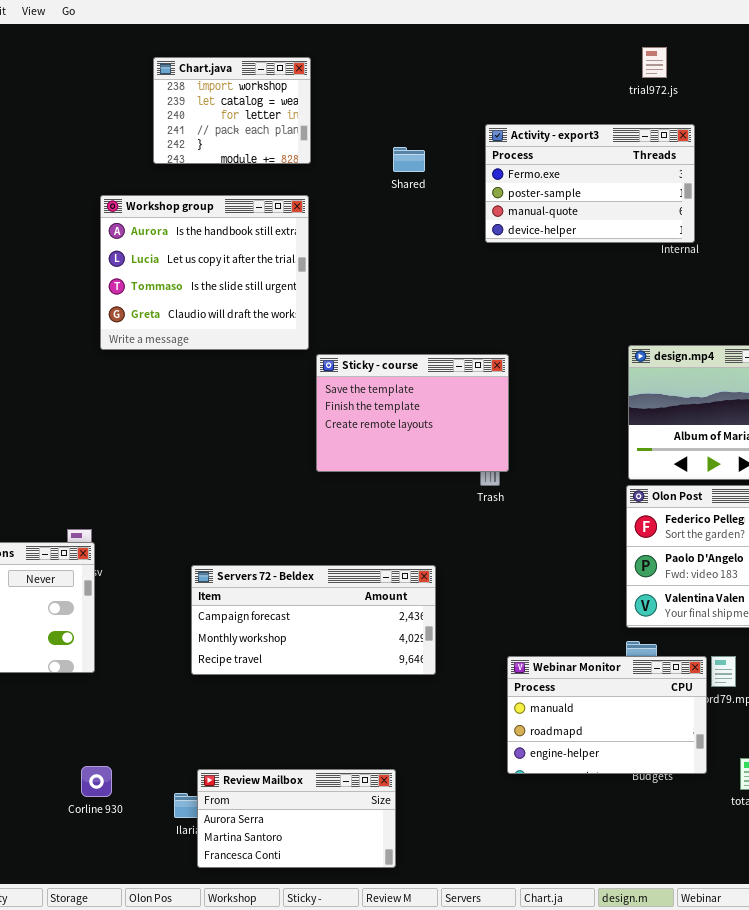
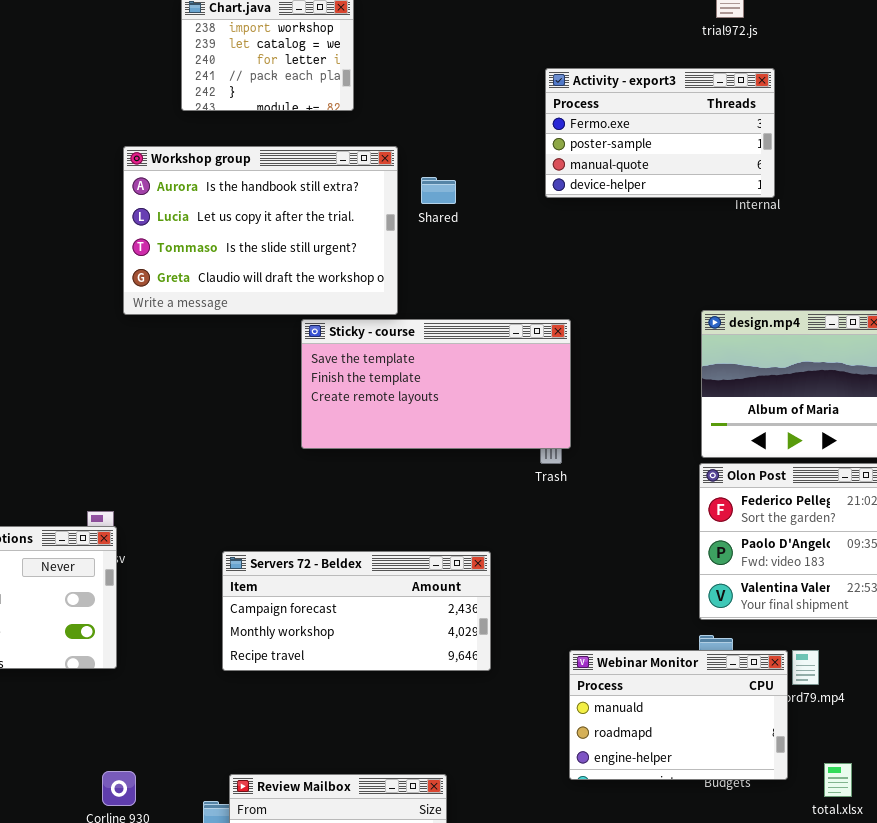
Shared: [393,147,425,172] -> [421,177,456,204], moved
Workshop group: [100,195,309,350] -> [123,146,398,315], resized
Sticky - course: [316,354,509,472] -> [301,319,571,449], resized

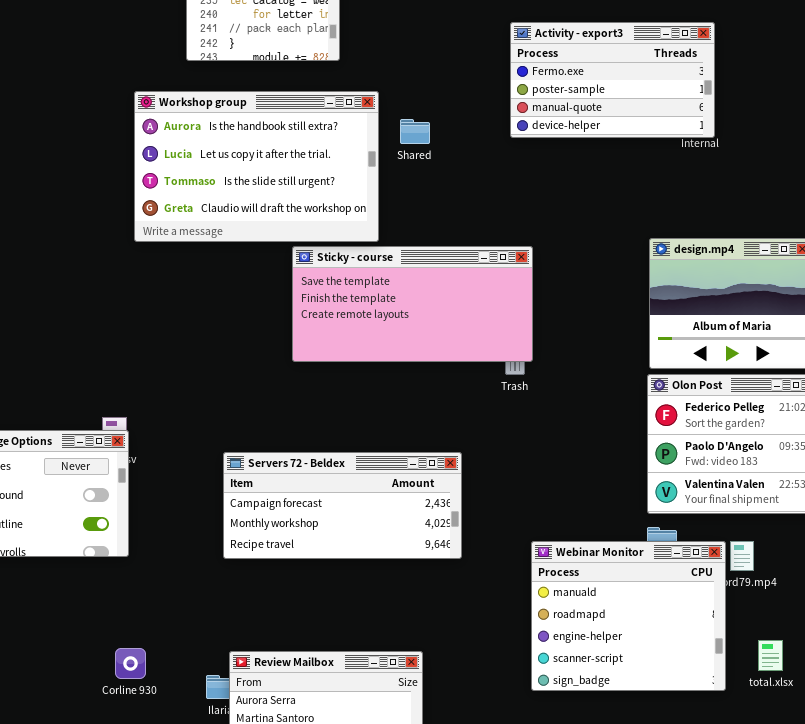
Webinar Monitor: [569,650,788,780] -> [531,541,726,691], resized

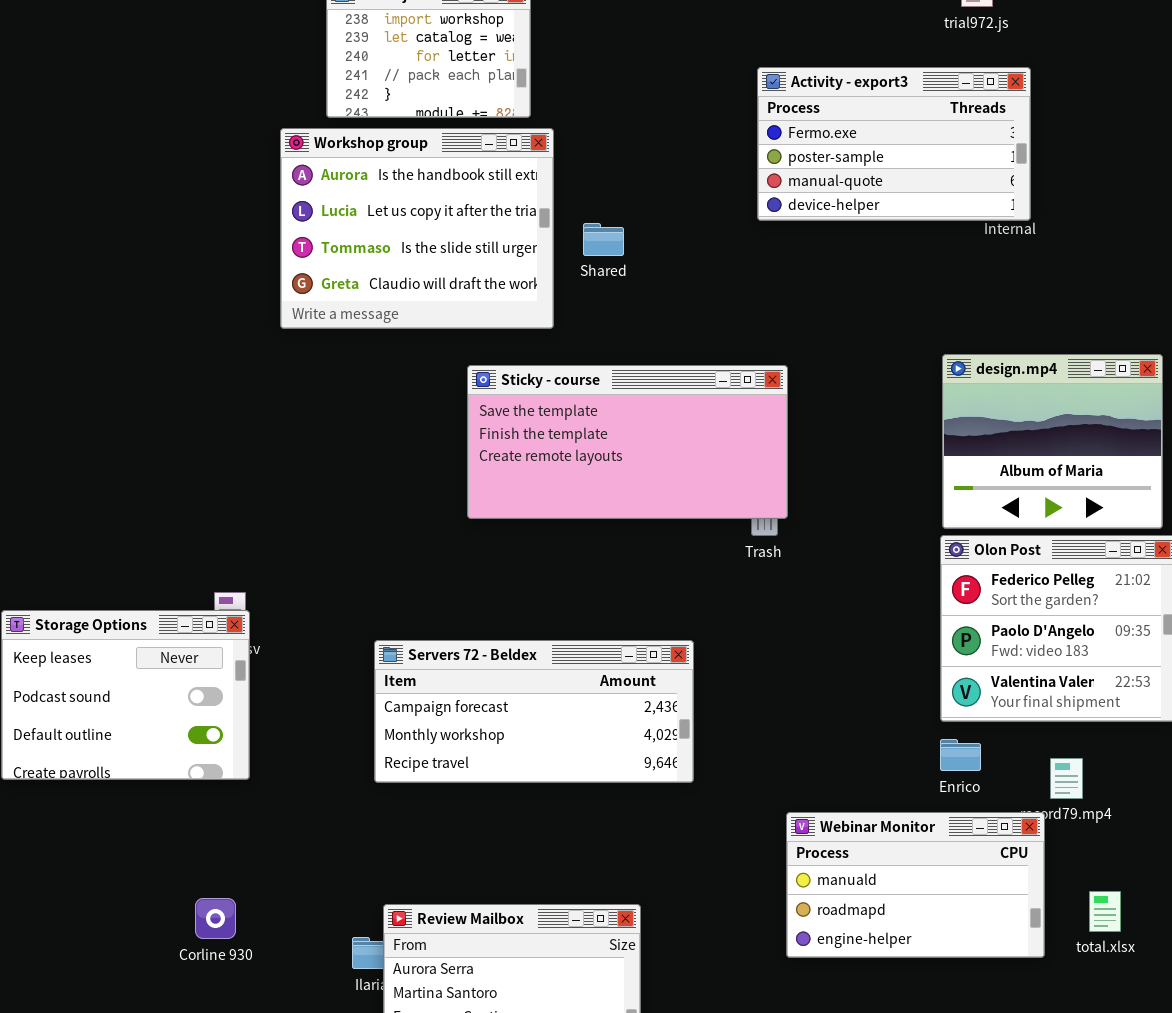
Workshop group: [134,91,379,242] -> [280,128,554,329], moved, resized
Shared: [400,119,430,144] -> [583,223,624,256], moved
Webinar Monitor: [531,541,726,691] -> [786,812,1045,958], resized
Corline 930: [115,648,146,679] -> [195,898,236,939], moved

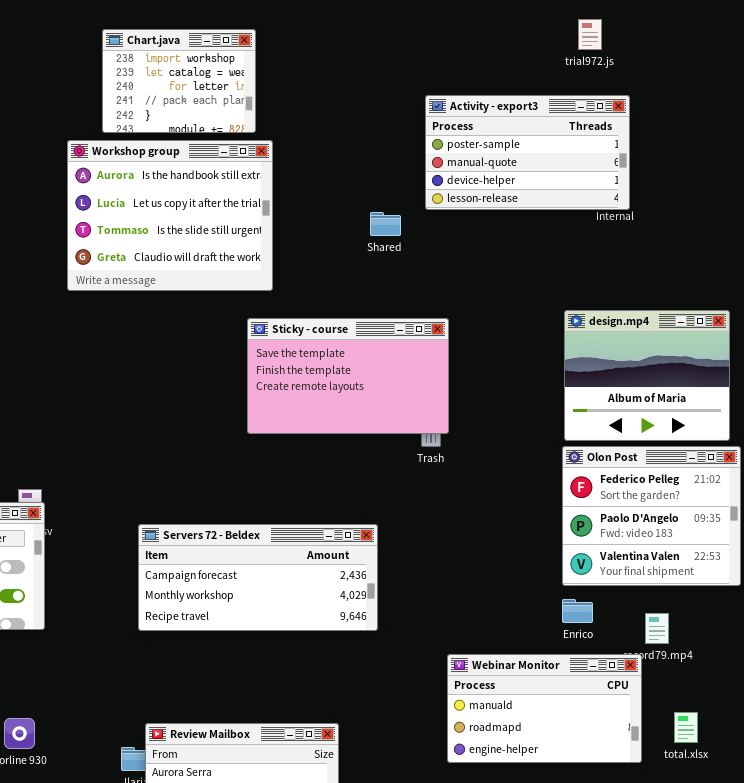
Activity - export3: [757,67,1031,221] -> [425,95,630,210], scrolled down 1 row
Shared: [583,223,624,256] -> [370,212,401,236], moved
Sticky - course: [467,365,788,519] -> [247,318,449,434], resized

